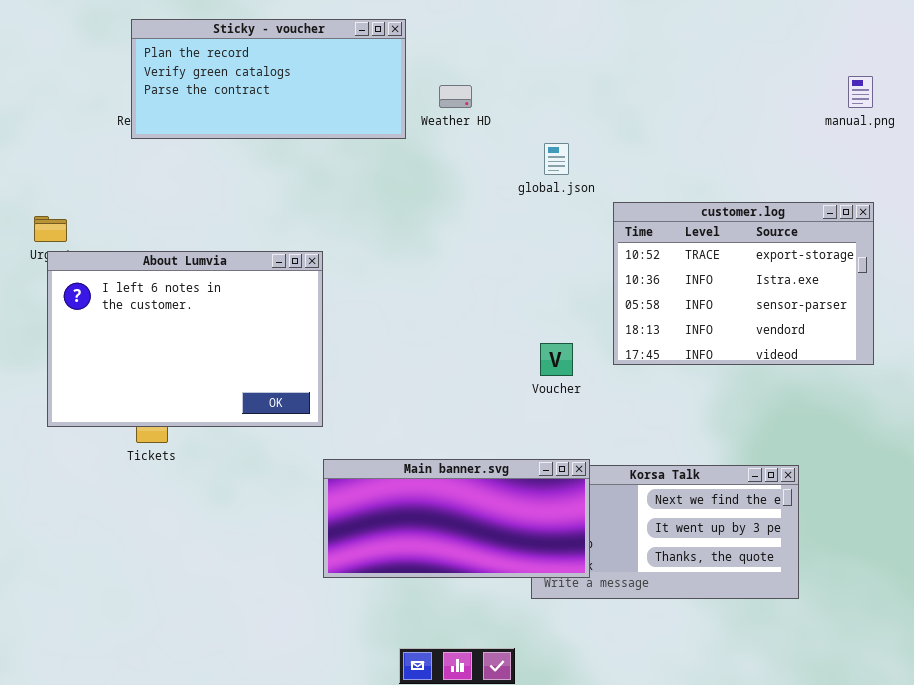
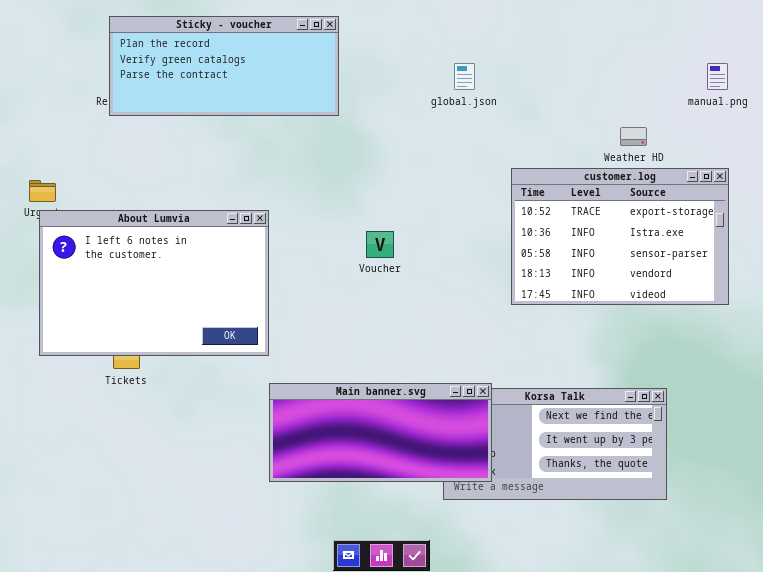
Weather HD: [439,85,472,108] -> [620,127,647,146], moved
global.json: [544,143,569,175] -> [454,63,475,90], moved
Voucher: [540,343,573,376] -> [366,231,394,258], moved

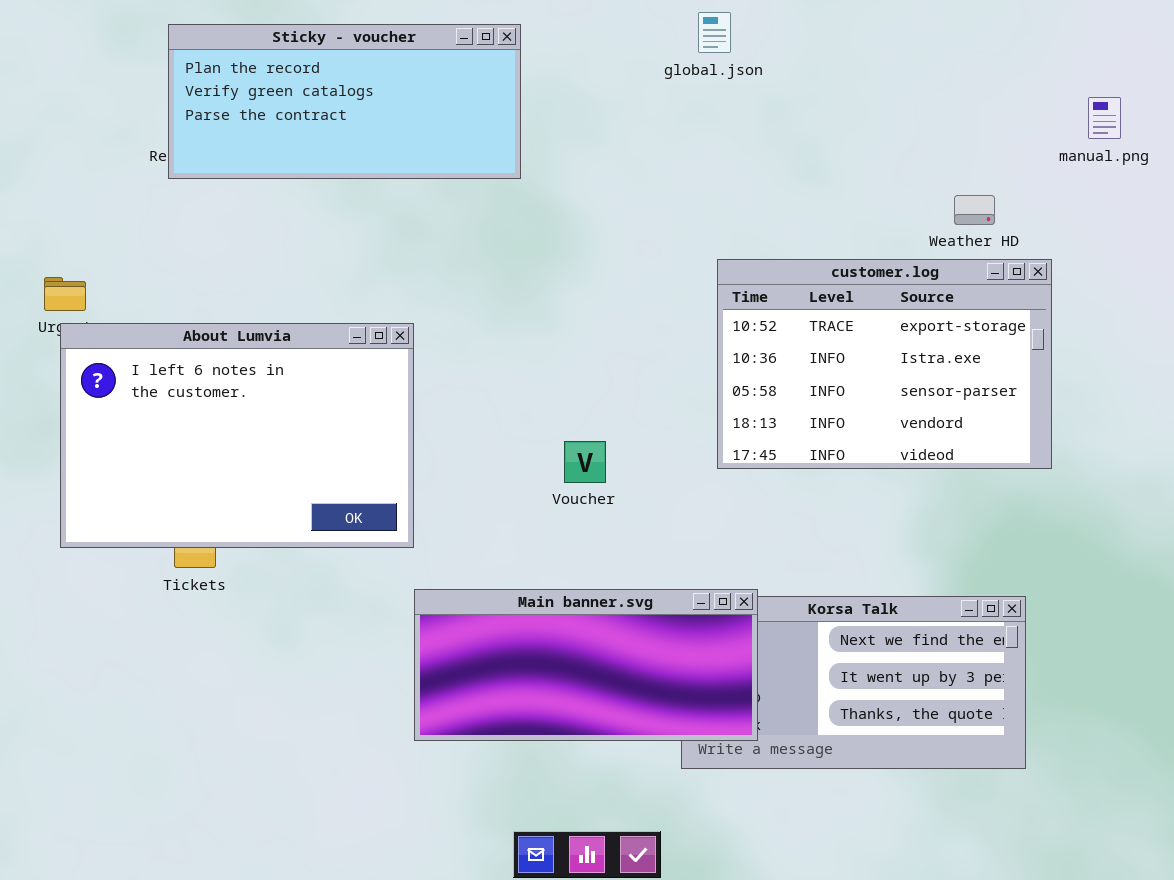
global.json: [454,63,475,90] -> [698,12,731,53], moved
customer.log: [511,168,729,305] -> [717,259,1052,469], moved
Voucher: [366,231,394,258] -> [564,441,606,483], moved

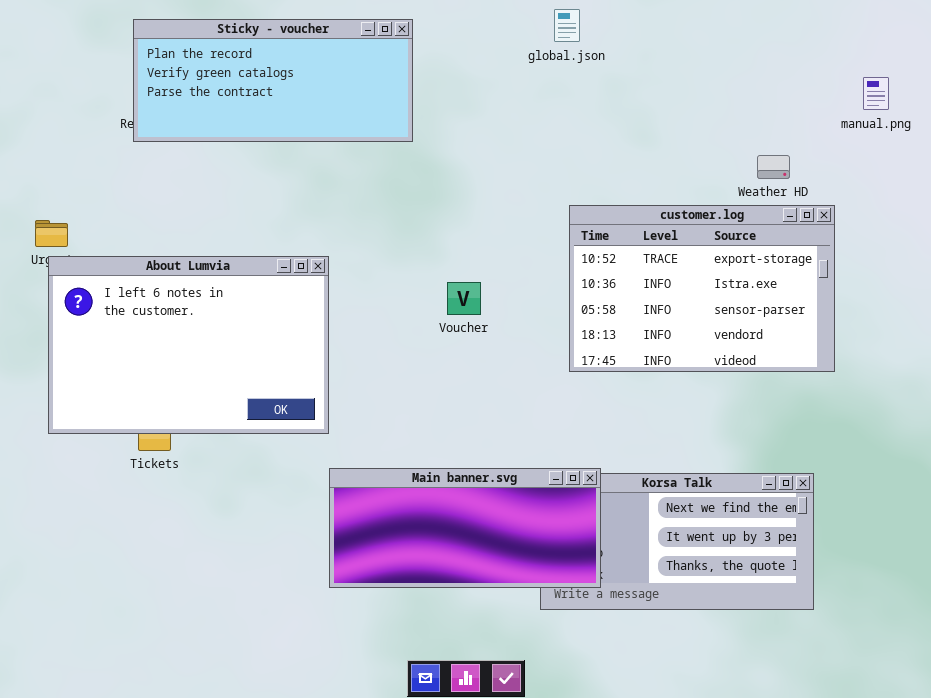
Voucher: [564,441,606,483] -> [447,282,481,315], moved

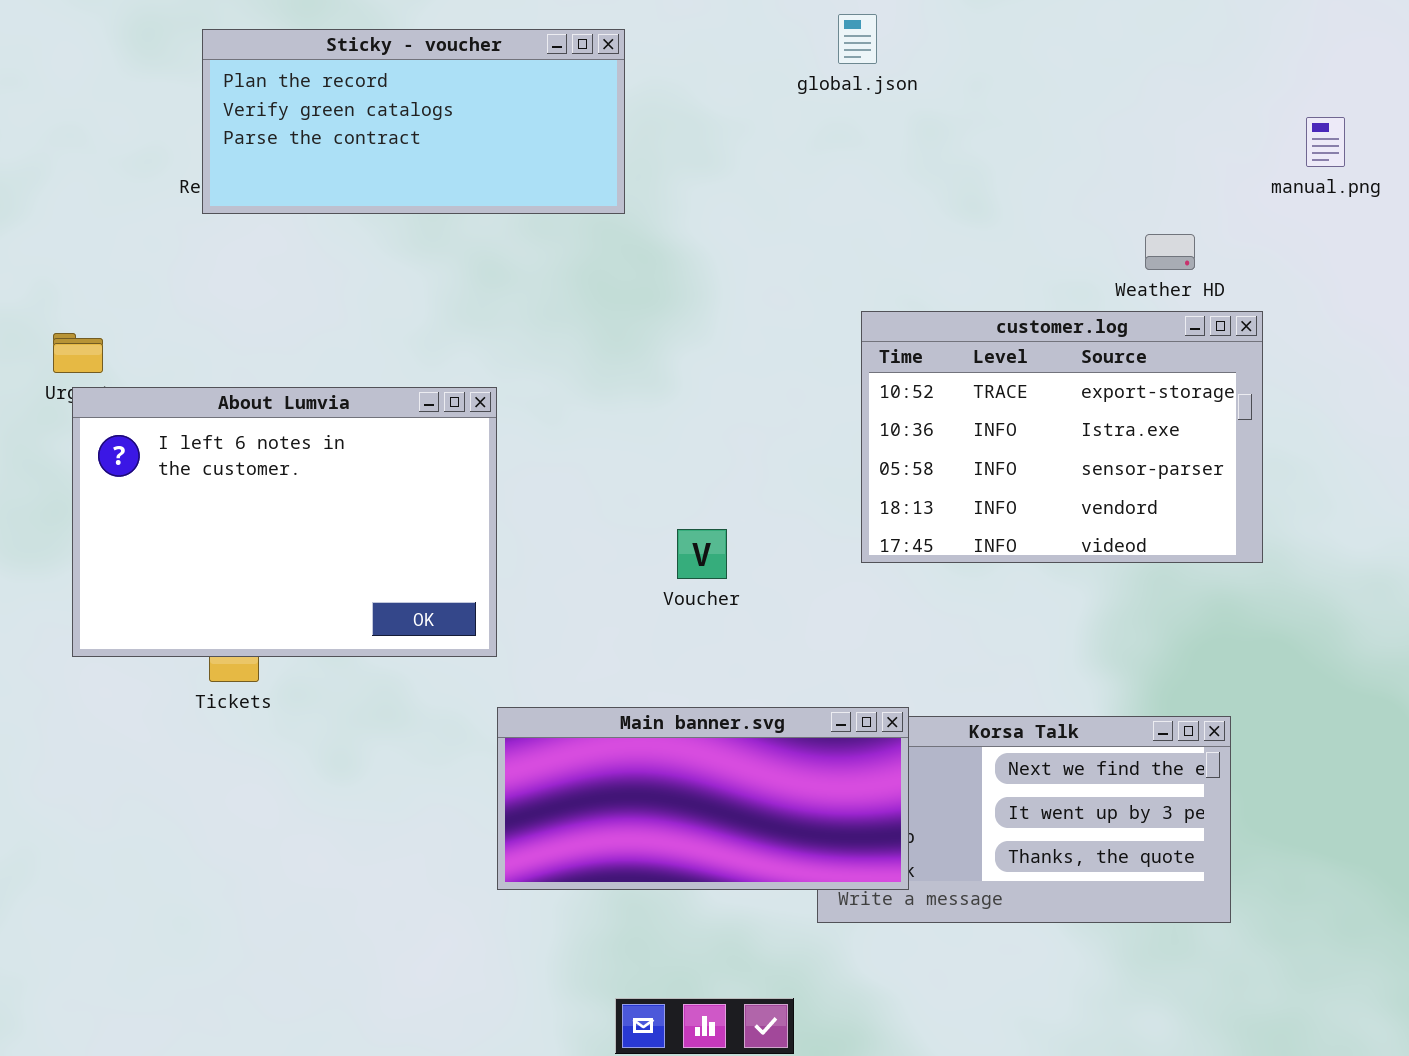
Voucher: [447,282,481,315] -> [677,529,727,579], moved

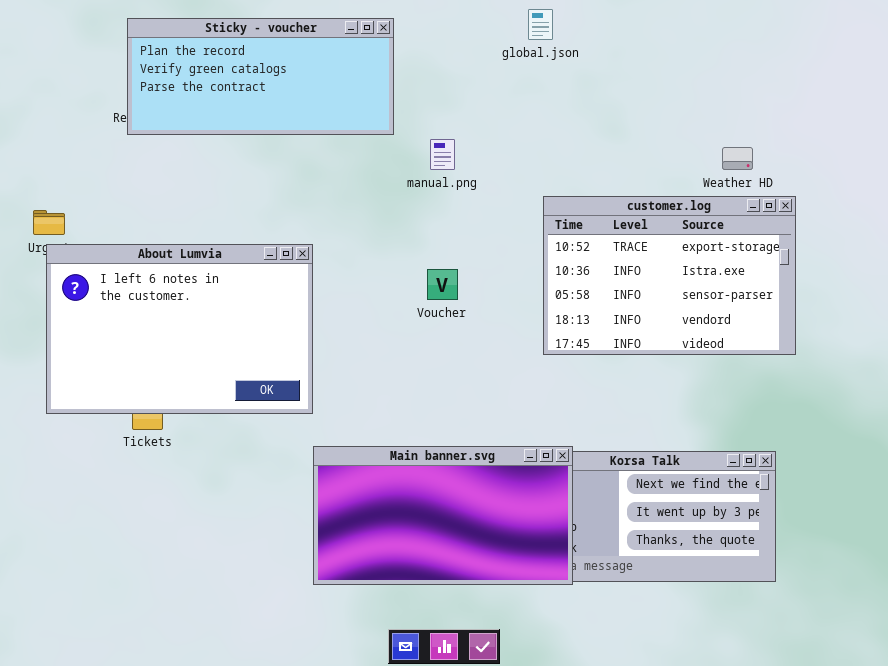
manual.png: [1306,117,1345,167] -> [430,139,455,170], moved
Voucher: [677,529,727,579] -> [427,269,458,300], moved
Main banner.svg: [497,707,909,890] -> [313,446,573,585], resized

